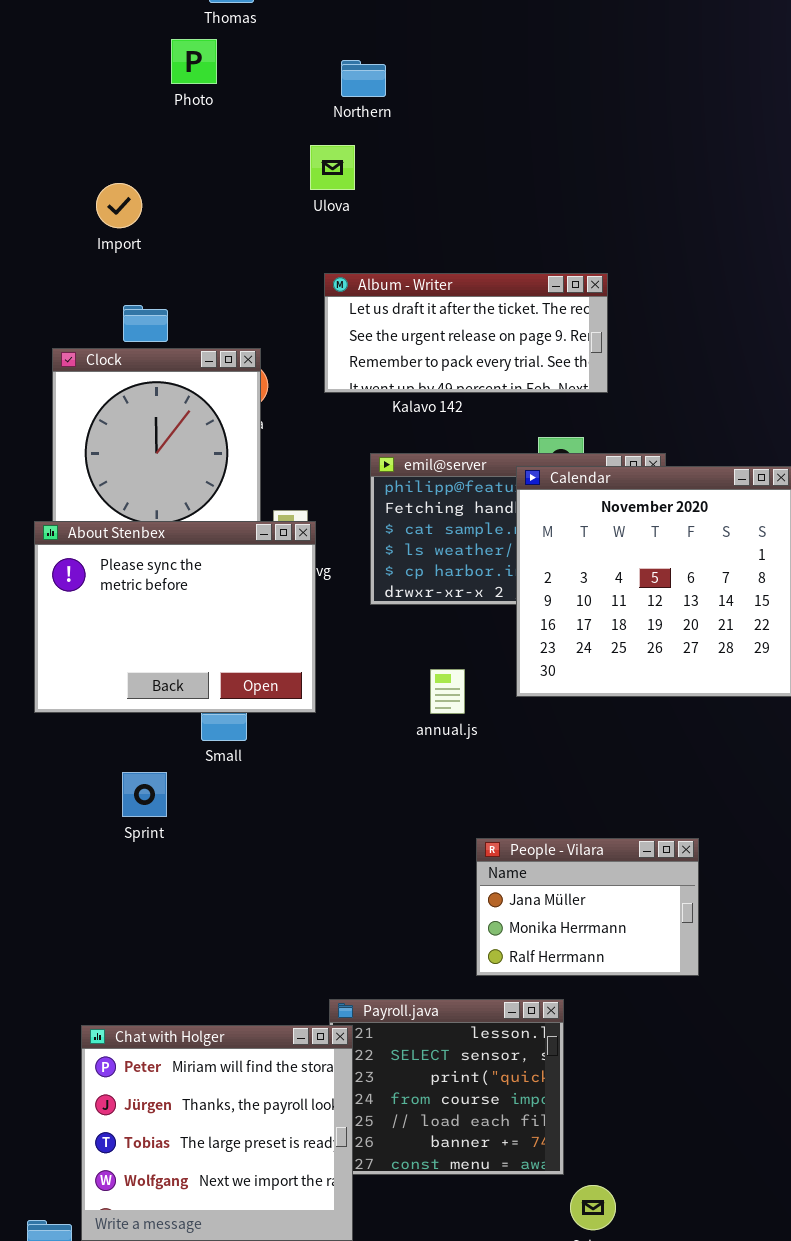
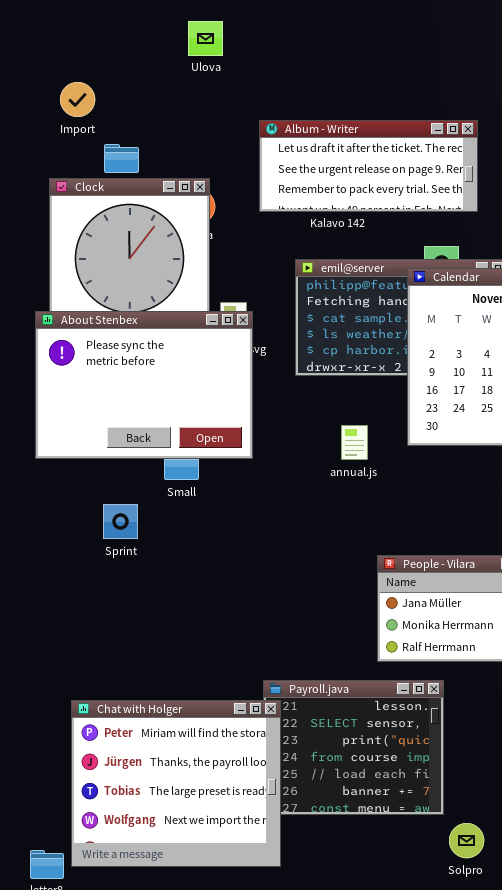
Ulova: [310,145,355,190] -> [188,21,223,56], moved
Import: [96,183,142,228] -> [60,82,95,117], moved

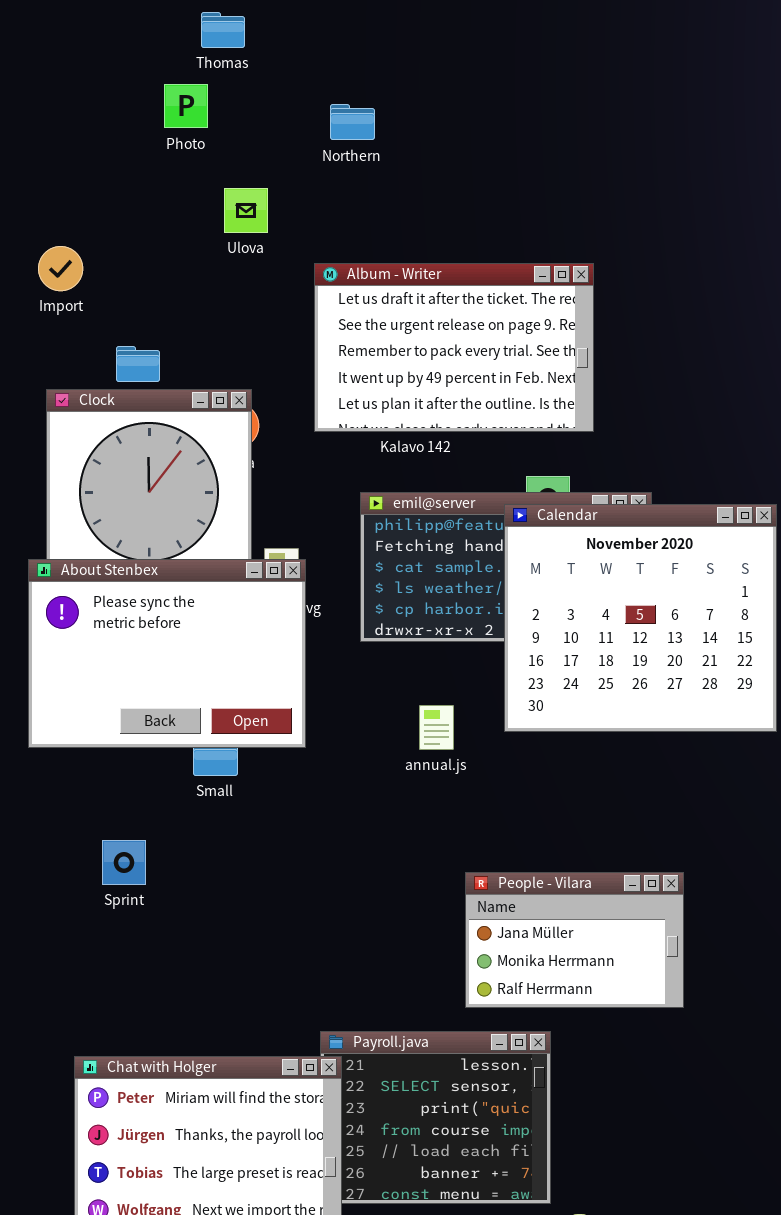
Import: [60,82,95,117] -> [38,246,83,291], moved
Album - Writer: [259,120,478,212] -> [314,263,594,432], resized
Sprint: [103,504,138,539] -> [102,840,146,885], moved

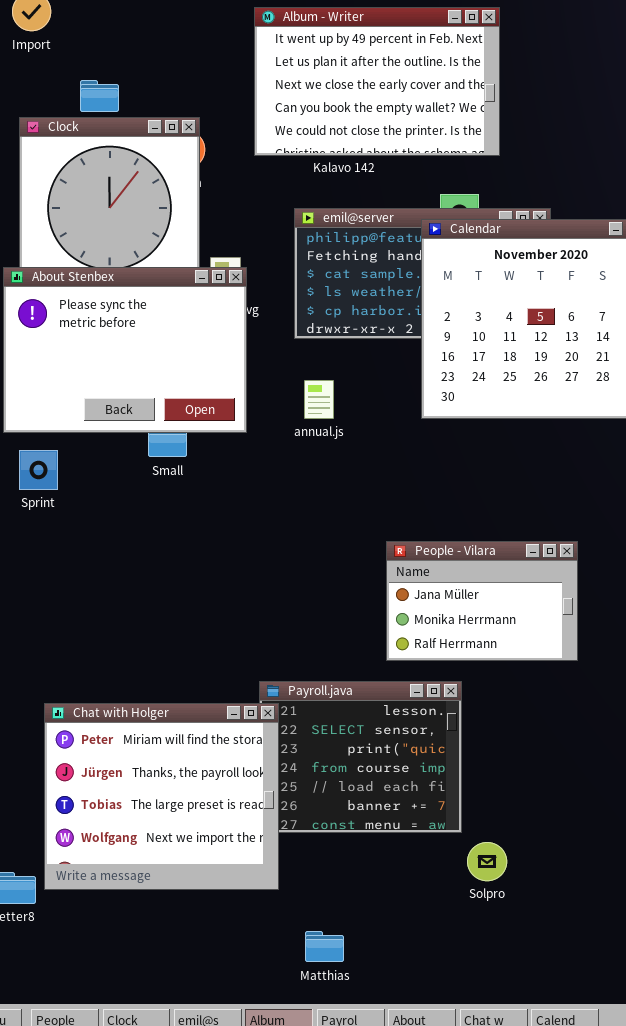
Album - Writer: [314,263,594,432] -> [254,7,500,156], scrolled down 3 rows
annual.js: [419,705,454,750] -> [304,380,334,419], moved
Sprint: [102,840,146,885] -> [19,450,58,490], moved

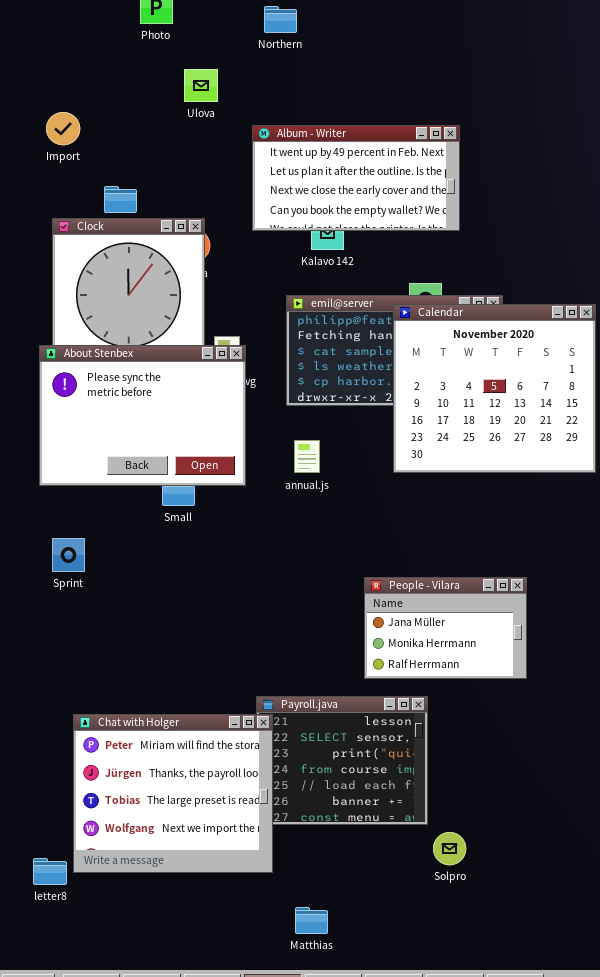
Album - Writer: [254,7,500,156] -> [252,125,460,231], resized
Sprint: [19,450,58,490] -> [52,538,85,572], moved

